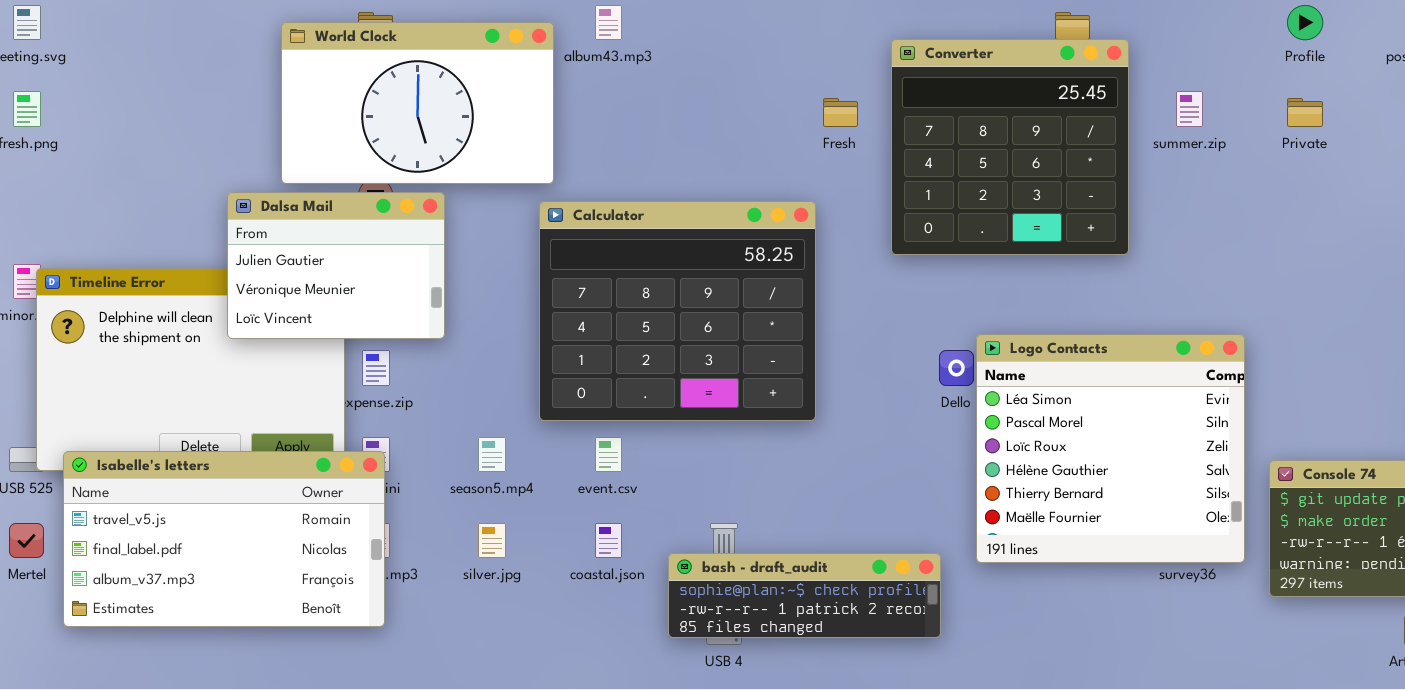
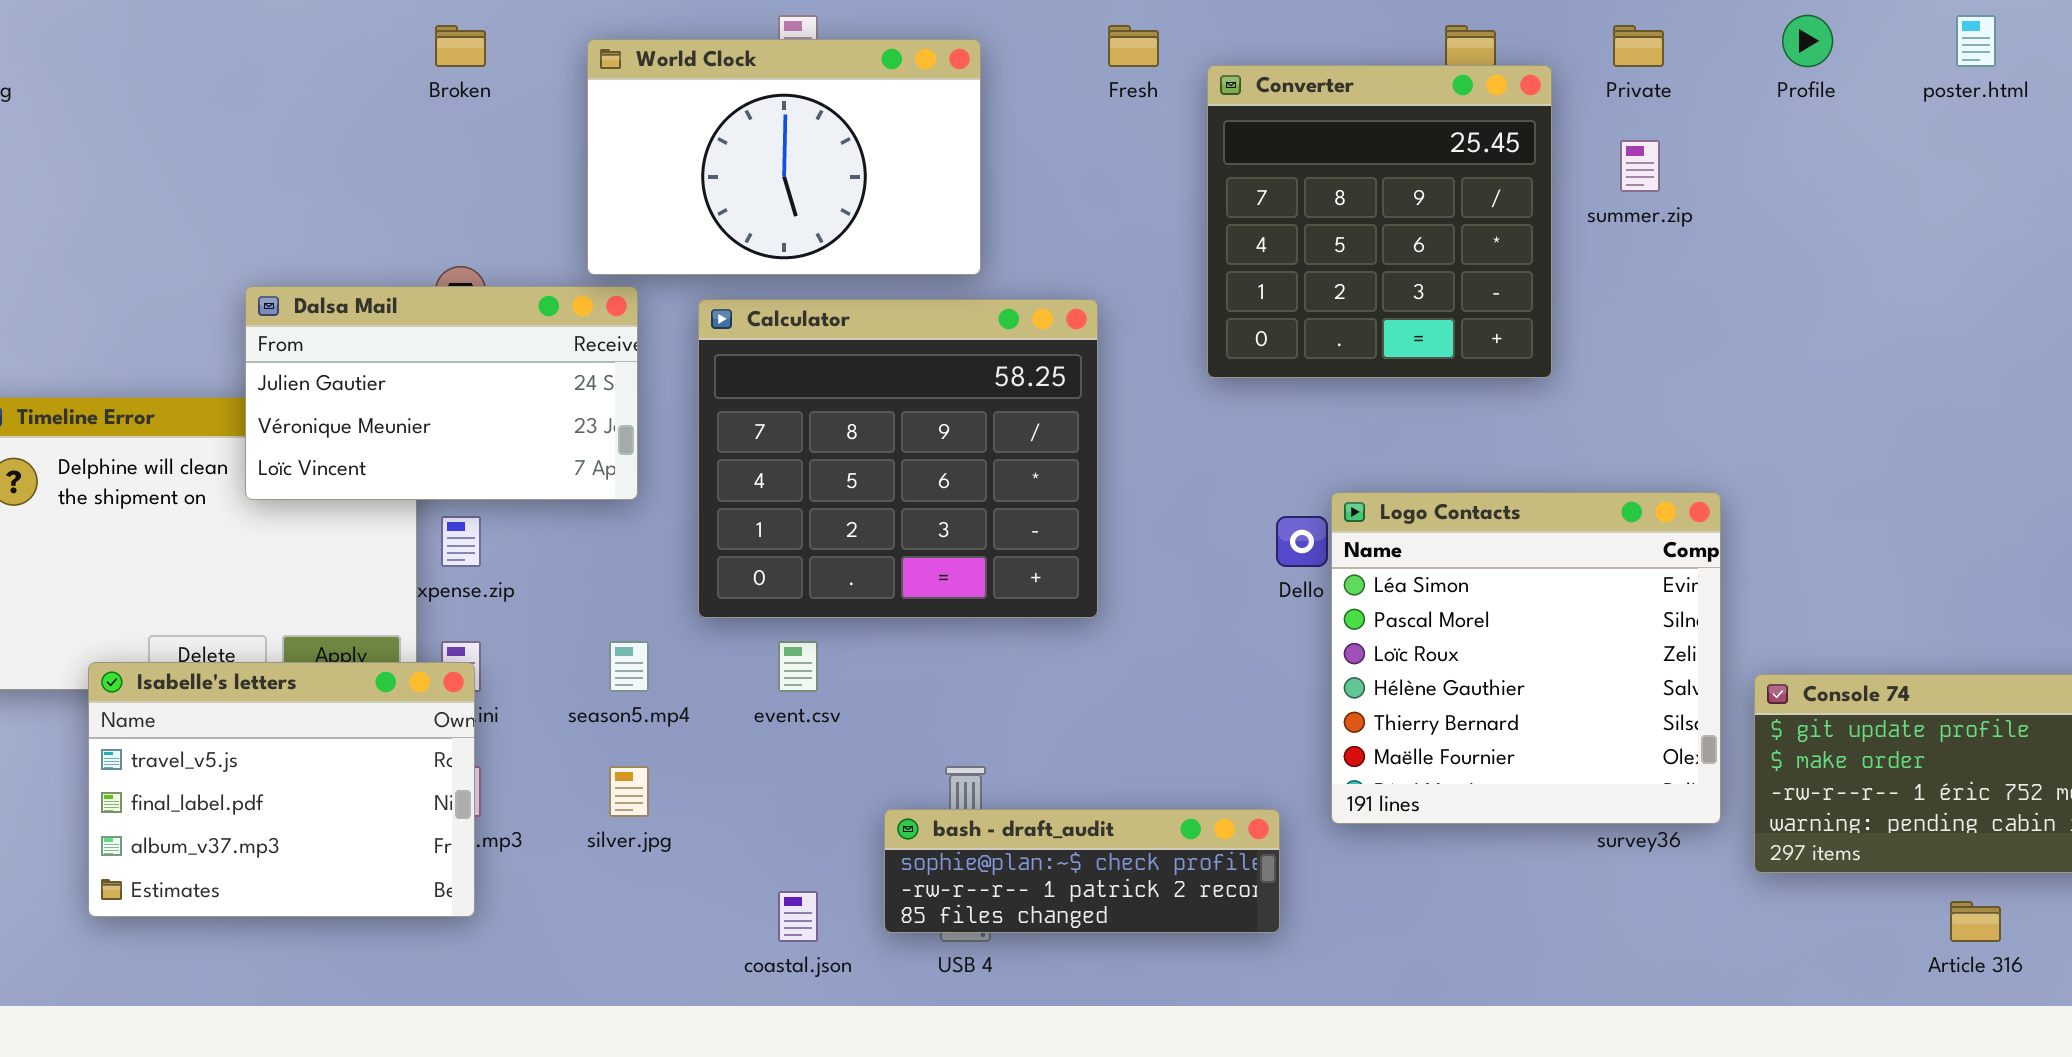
World Clock: [281,22,554,184] -> [587,39,981,275], moved
Fresh: [823,98,858,127] -> [1108,25,1159,67], moved
Private: [1287,98,1323,127] -> [1613,25,1664,67], moved
Dalsa Mail: [227,192,445,339] -> [245,286,638,500], resized
Isabelle's letters: [63,451,385,627] -> [88,662,475,917], resized
coastal.json: [595,523,622,558] -> [778,891,818,942], moved

